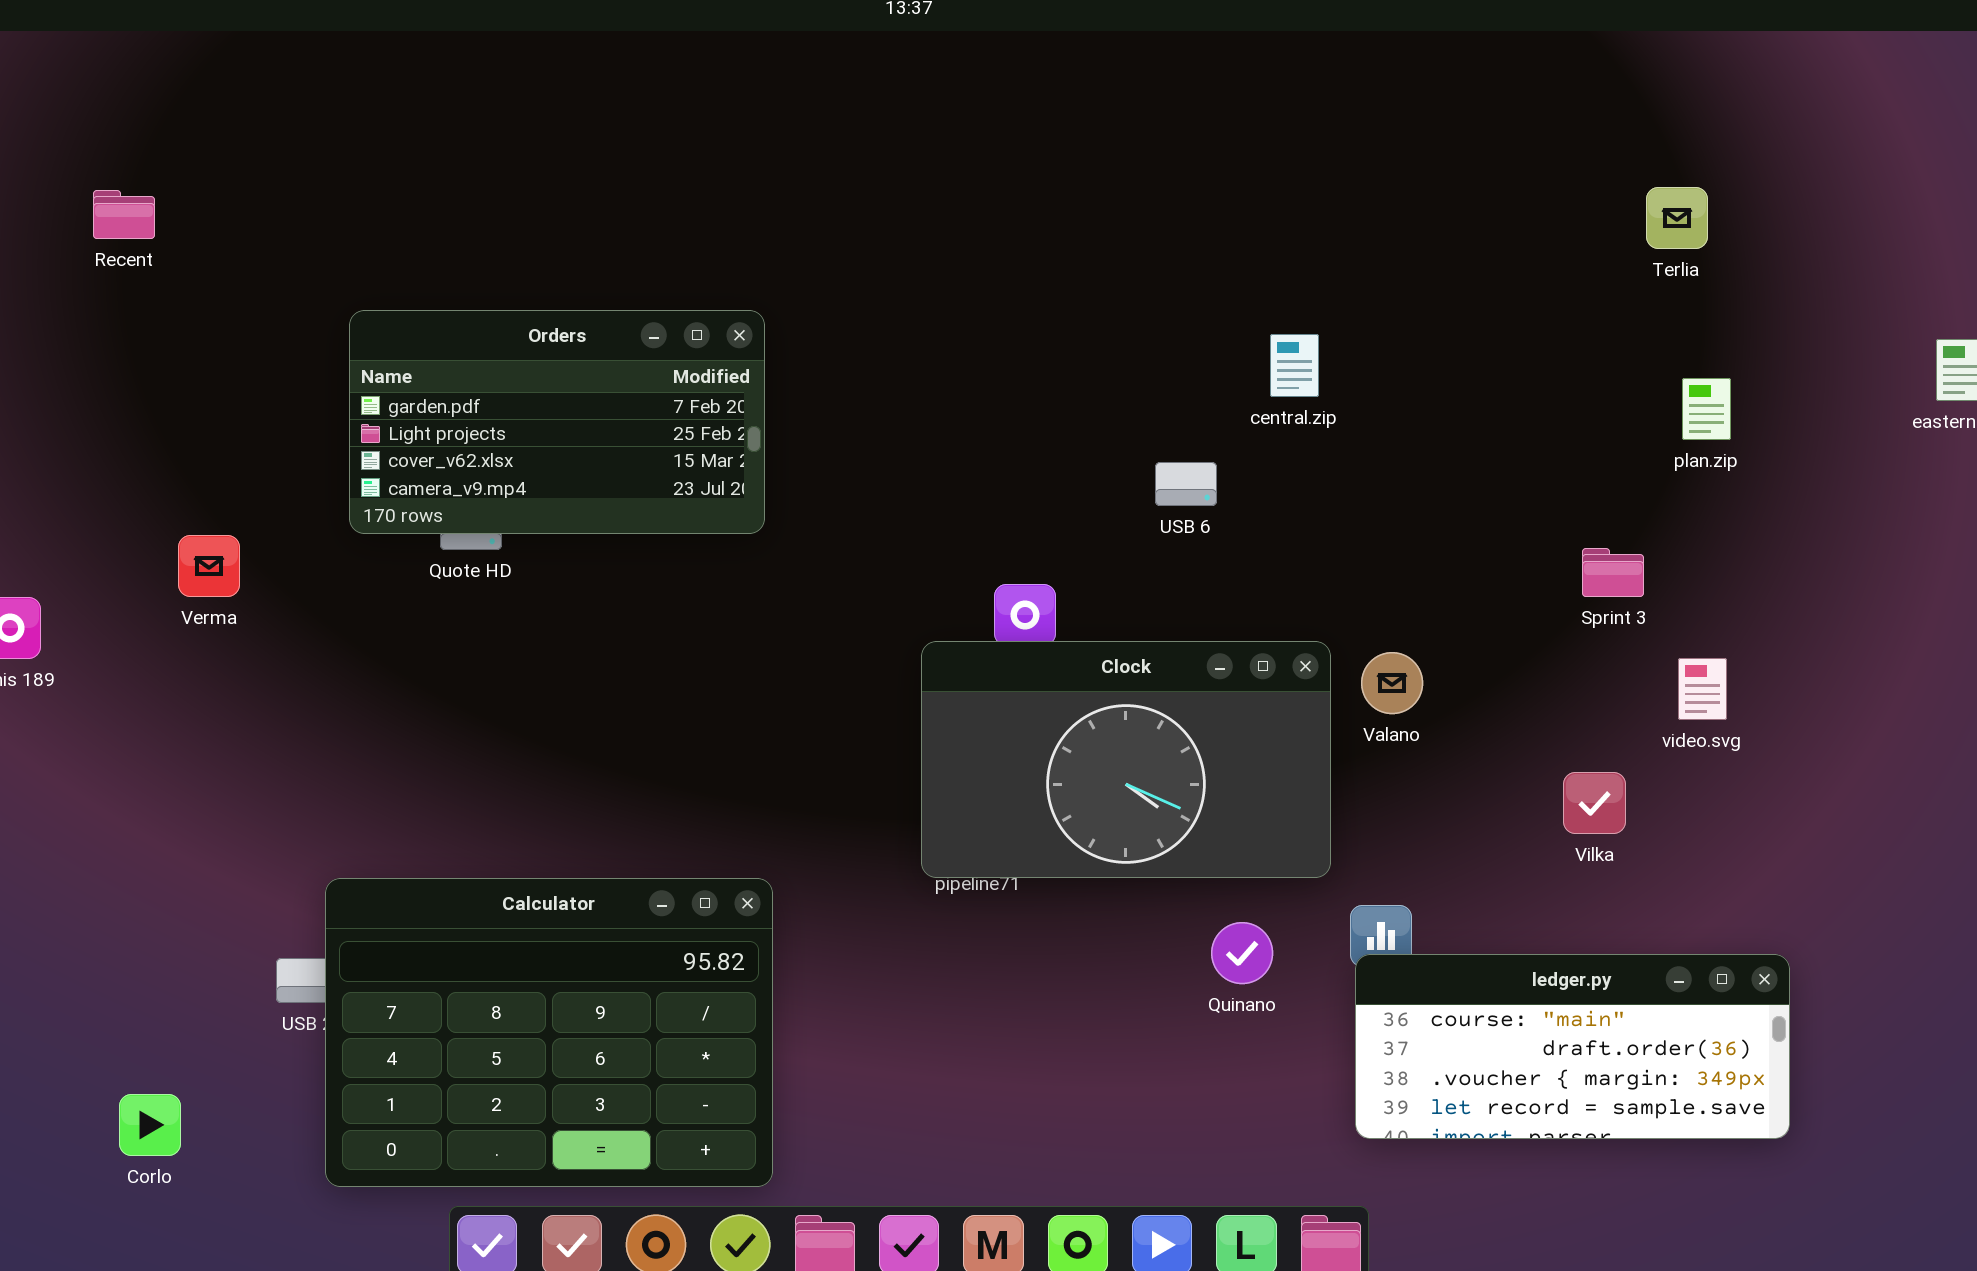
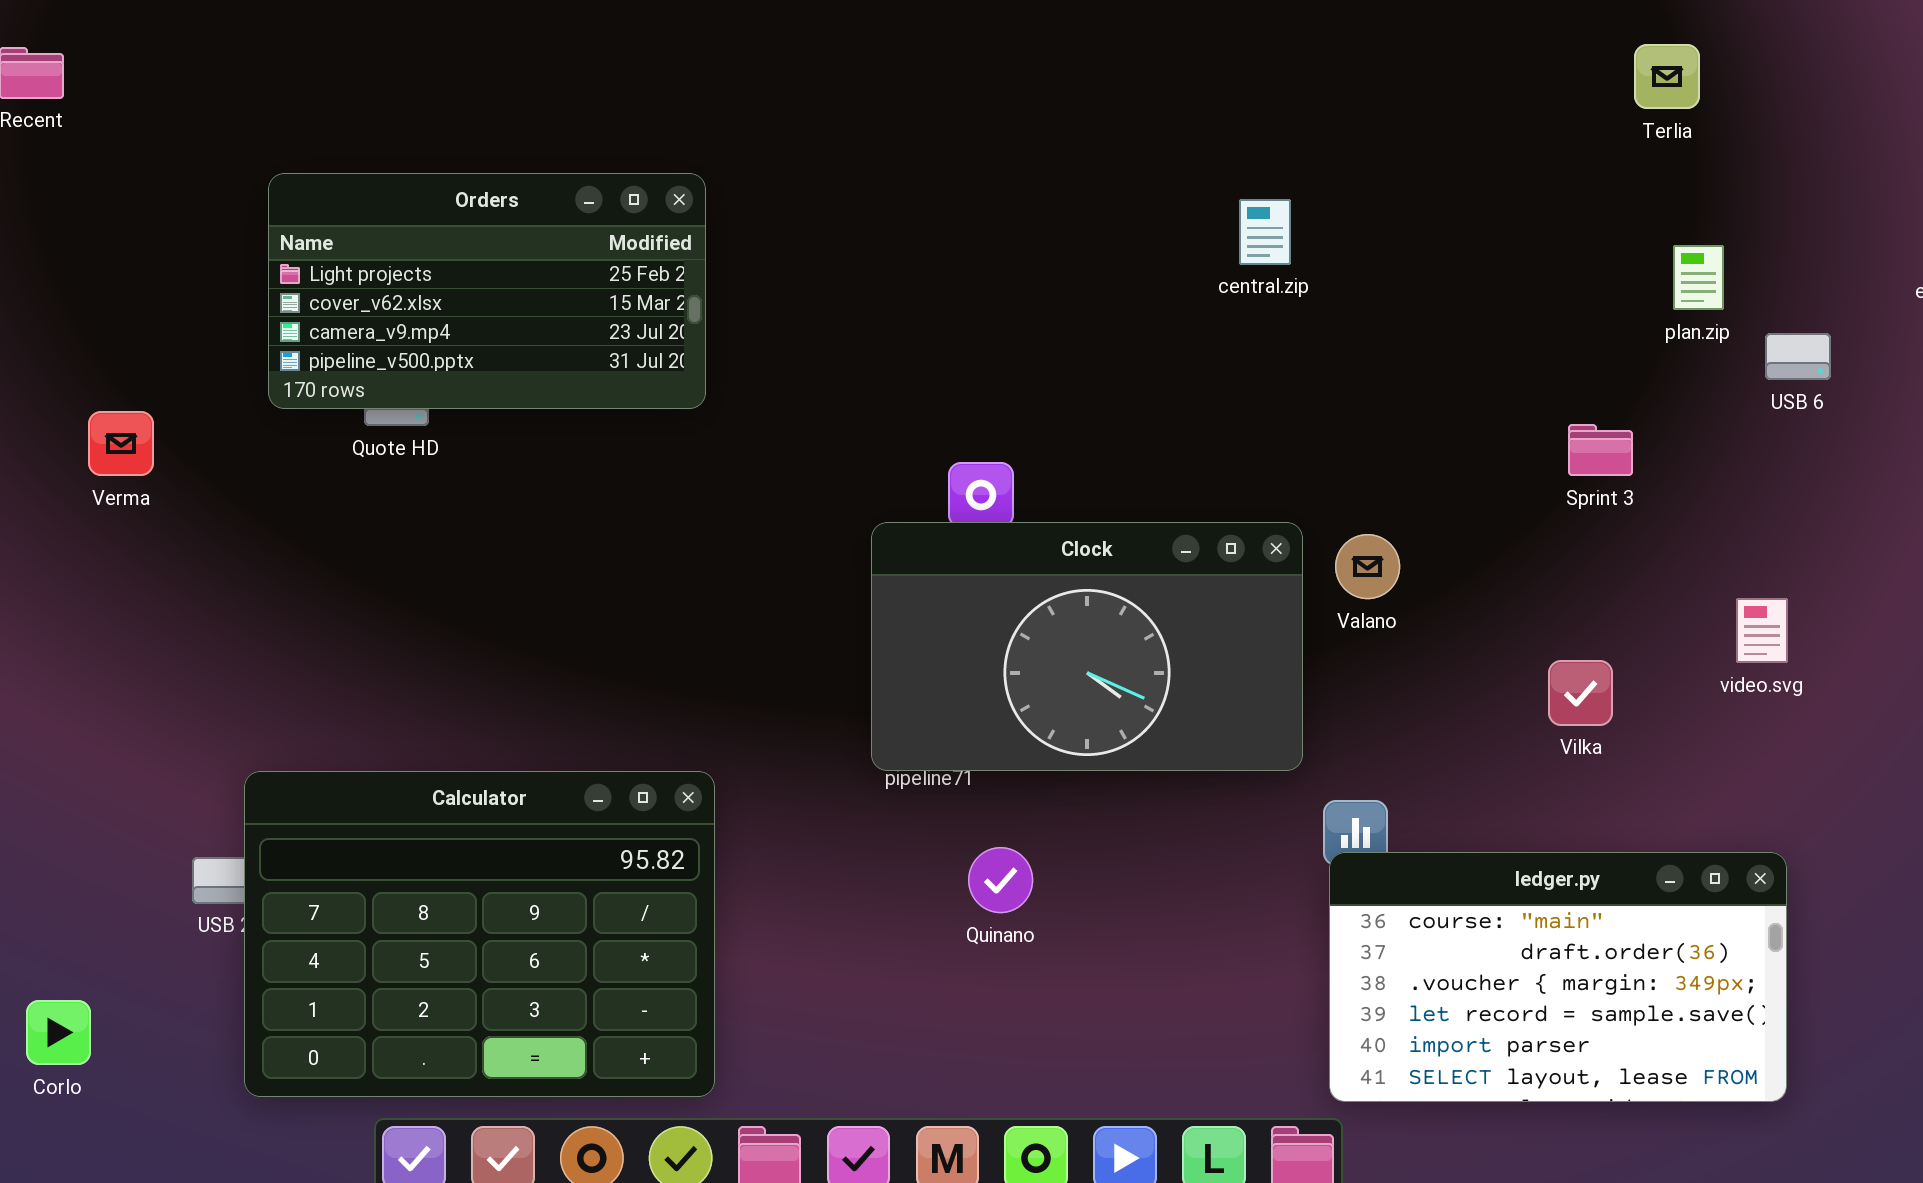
Orders: [349,310,765,534] -> [268,173,706,409], scrolled down 1 row
USB 6: [1155,462,1217,506] -> [1765,333,1831,380], moved
video.svg: [1678,658,1727,720] -> [1736,598,1788,663], moved
Quinano: [1211,922,1273,984] -> [968,847,1033,913], moved
ledger.py: [1355,954,1790,1139] -> [1329,852,1787,1102], resized

